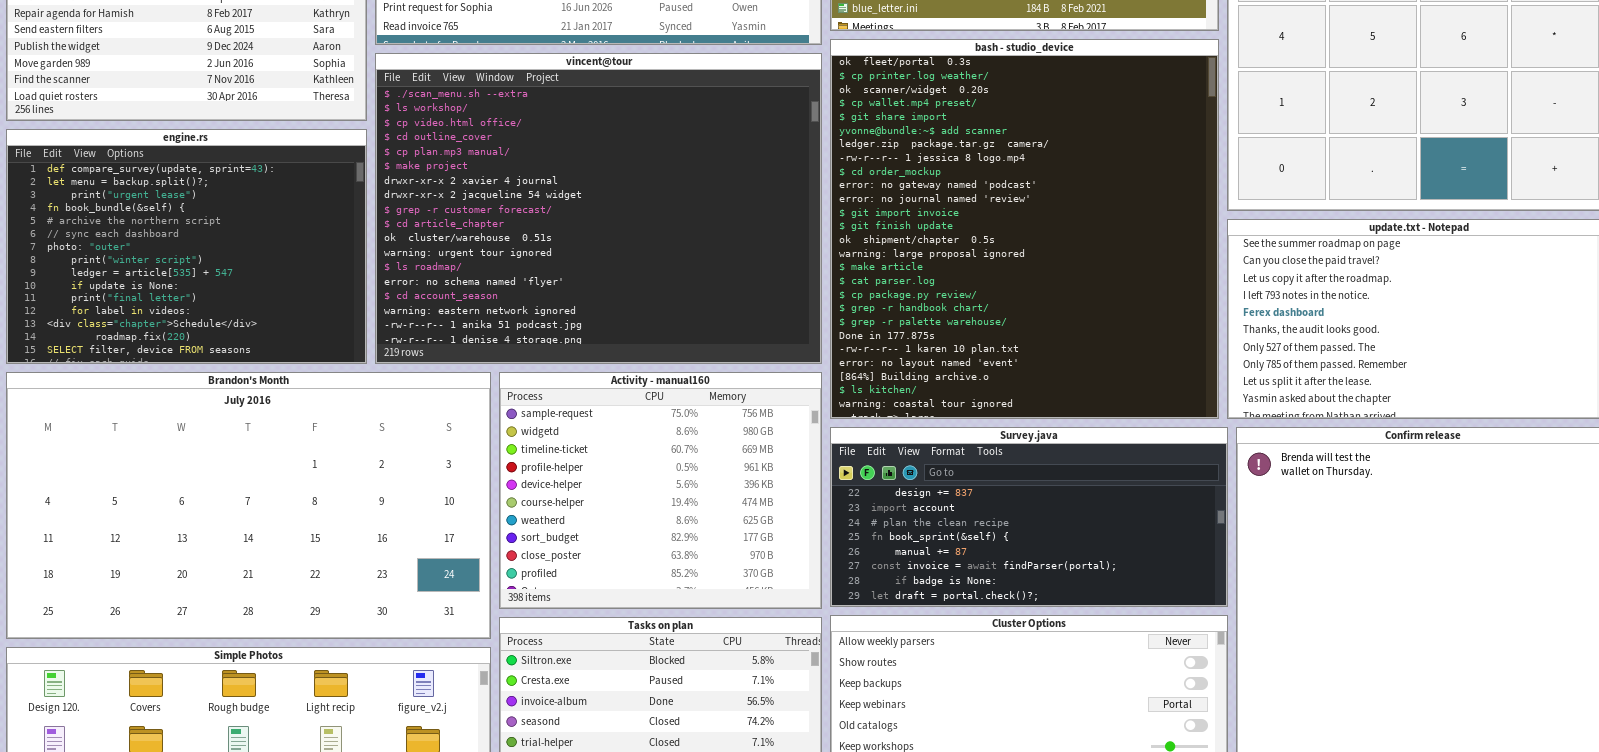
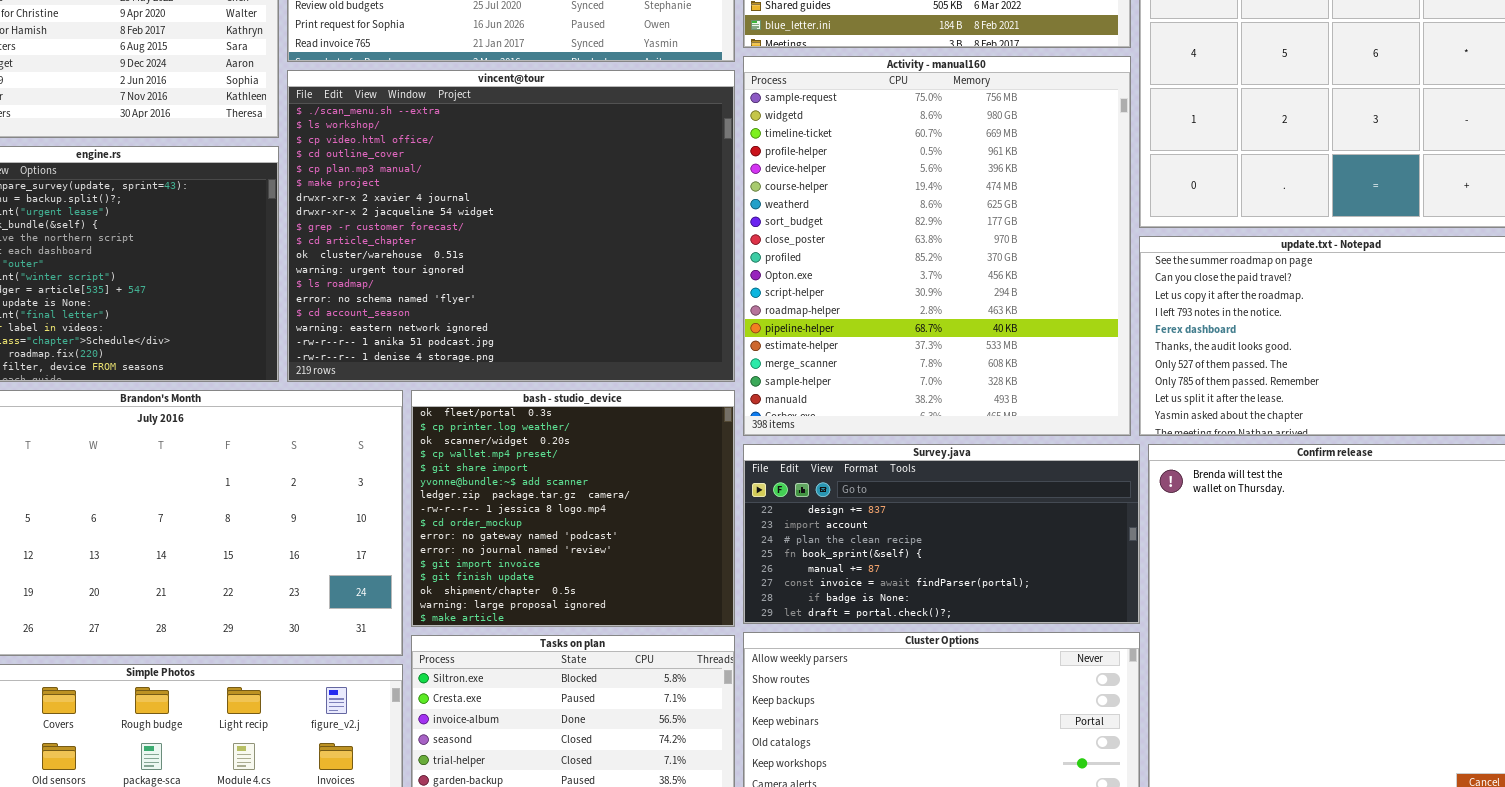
bash - studio_device: [830,39,1219,419] -> [411,390,735,627], moved, resized
Activity - manual160: [499,372,822,609] -> [743,56,1131,436], moved, resized

